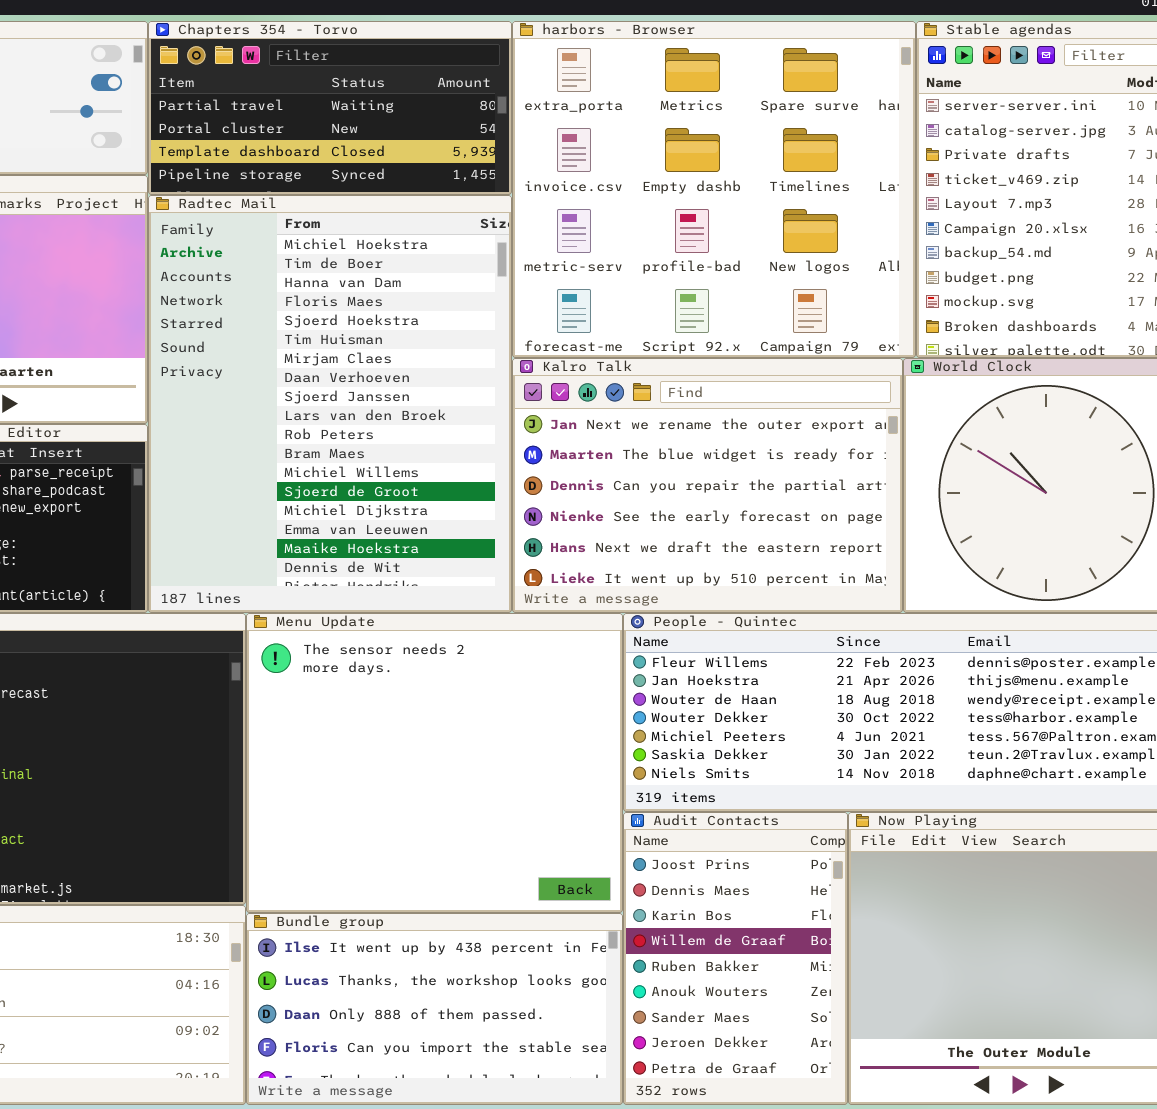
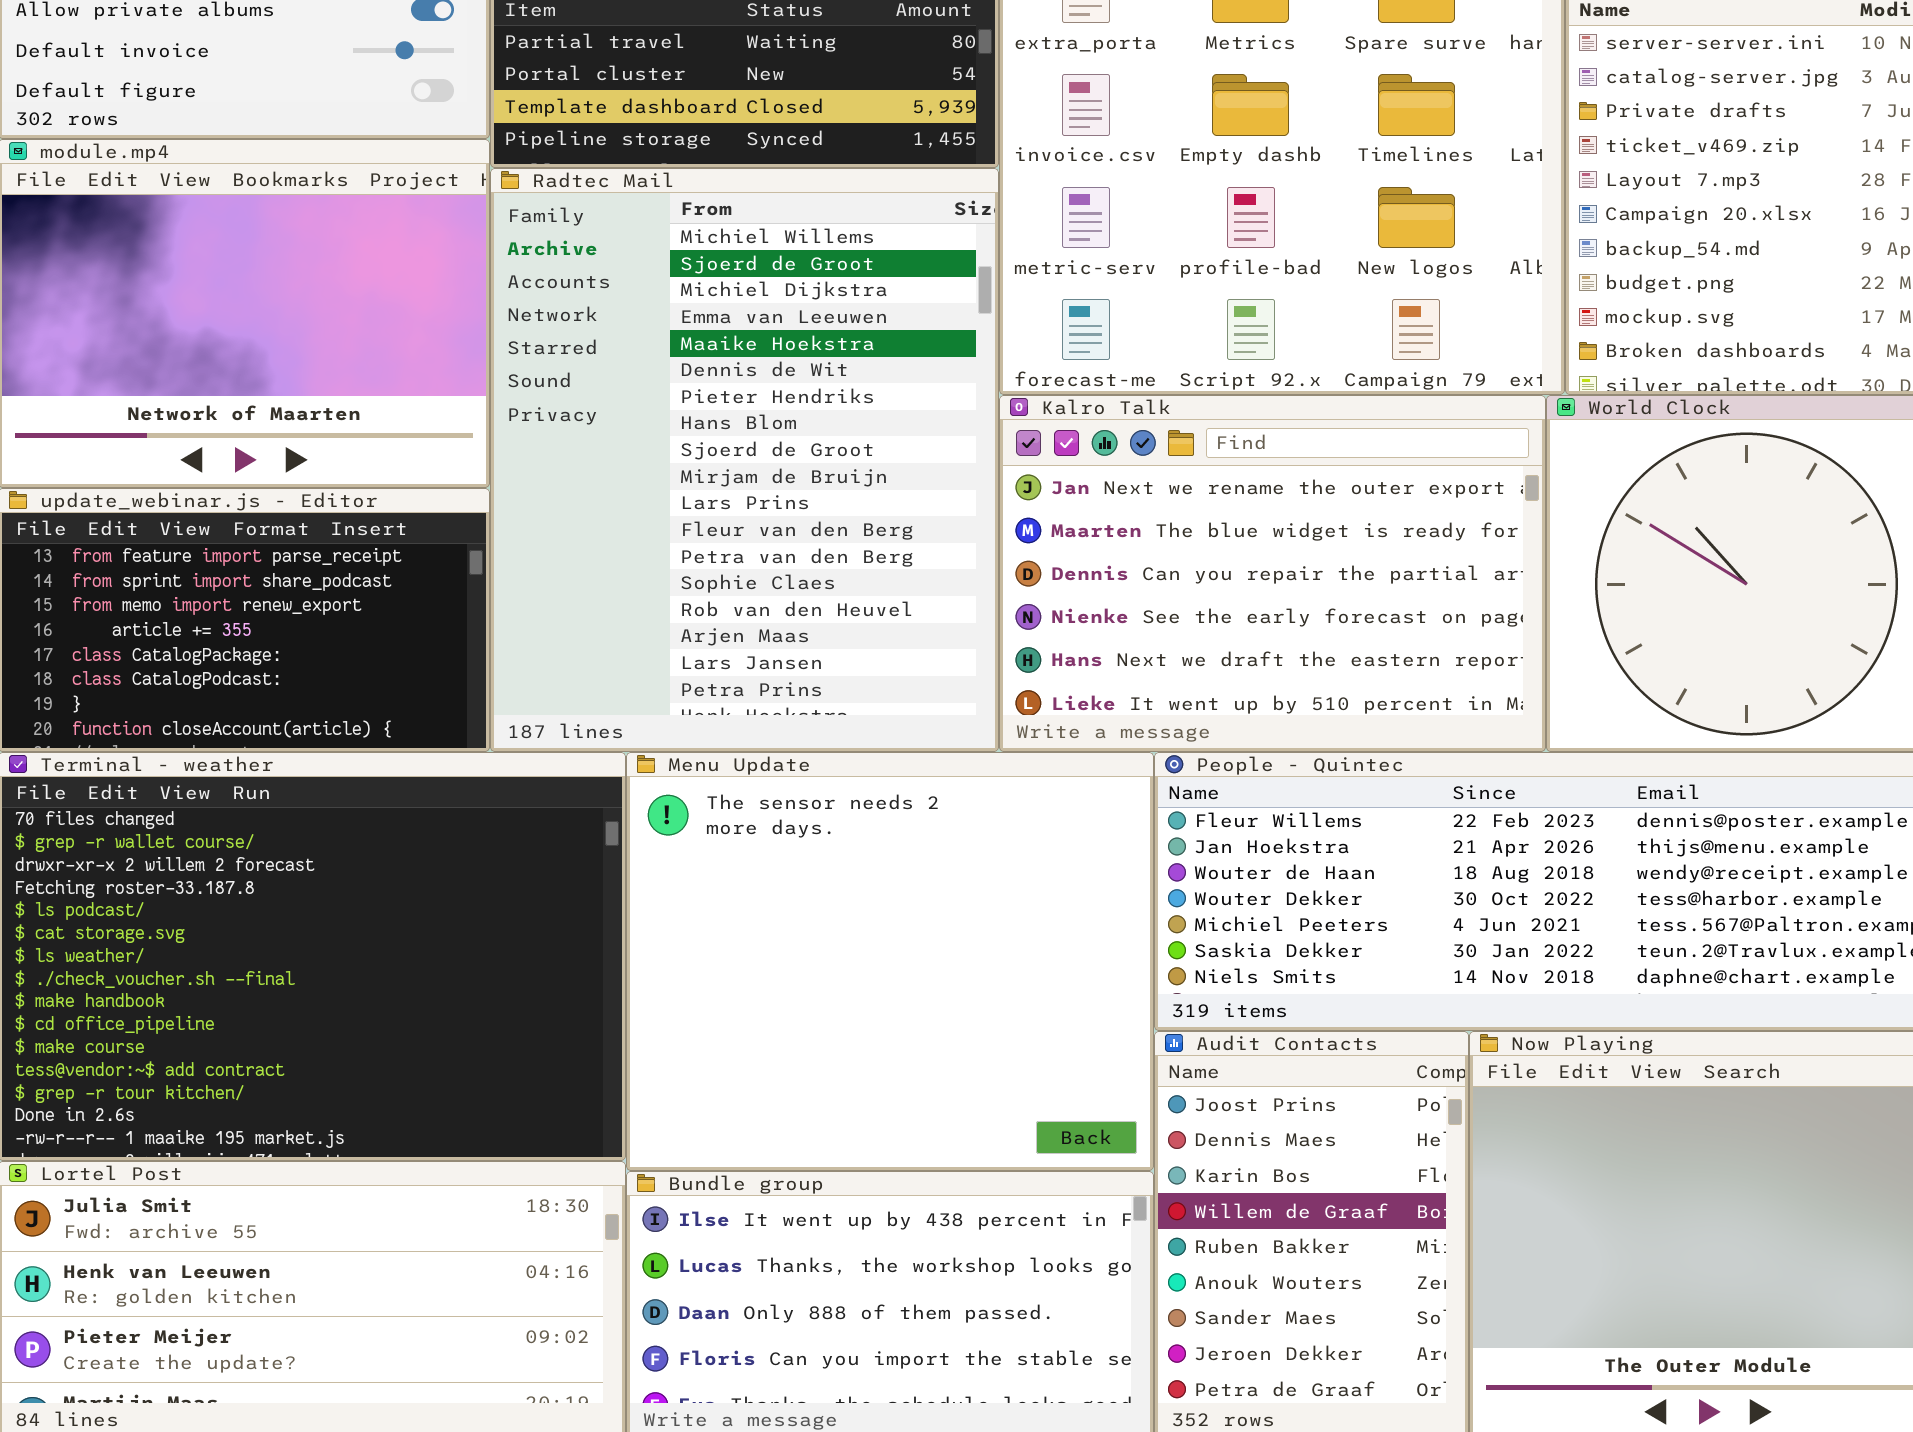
Radtec Mail: [148,195,512,613] -> [490,168,999,752], scrolled down 12 rows

